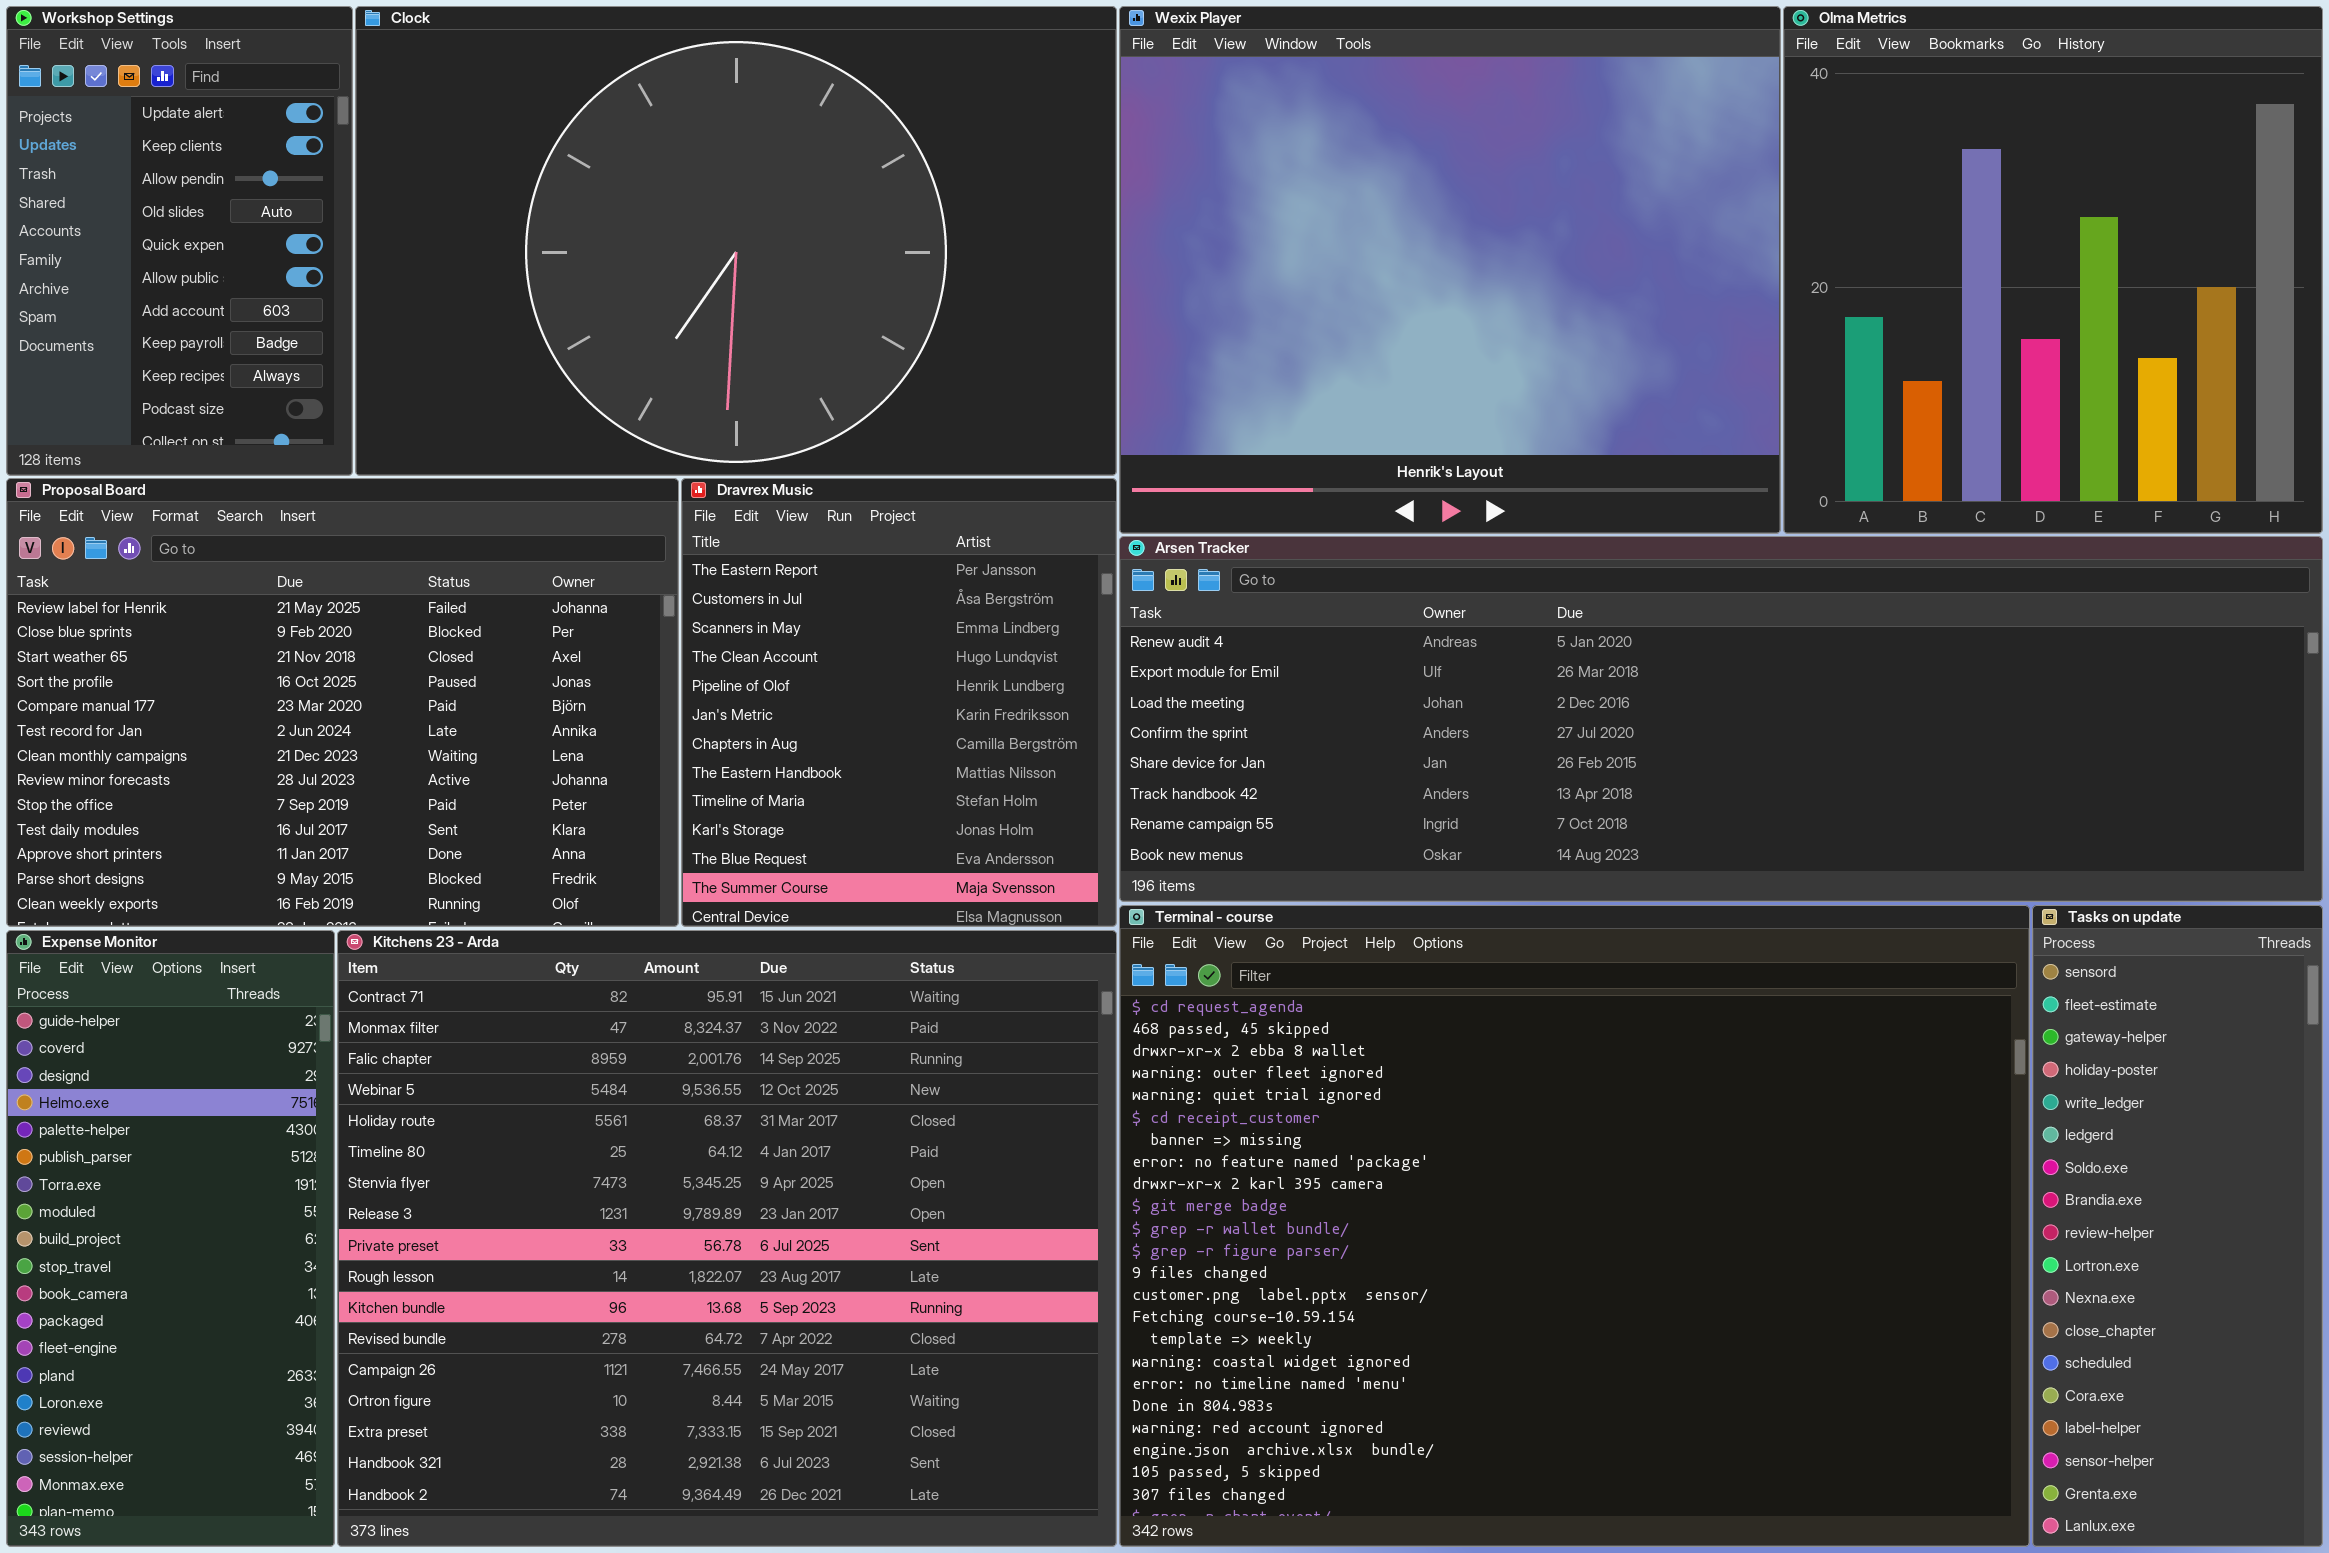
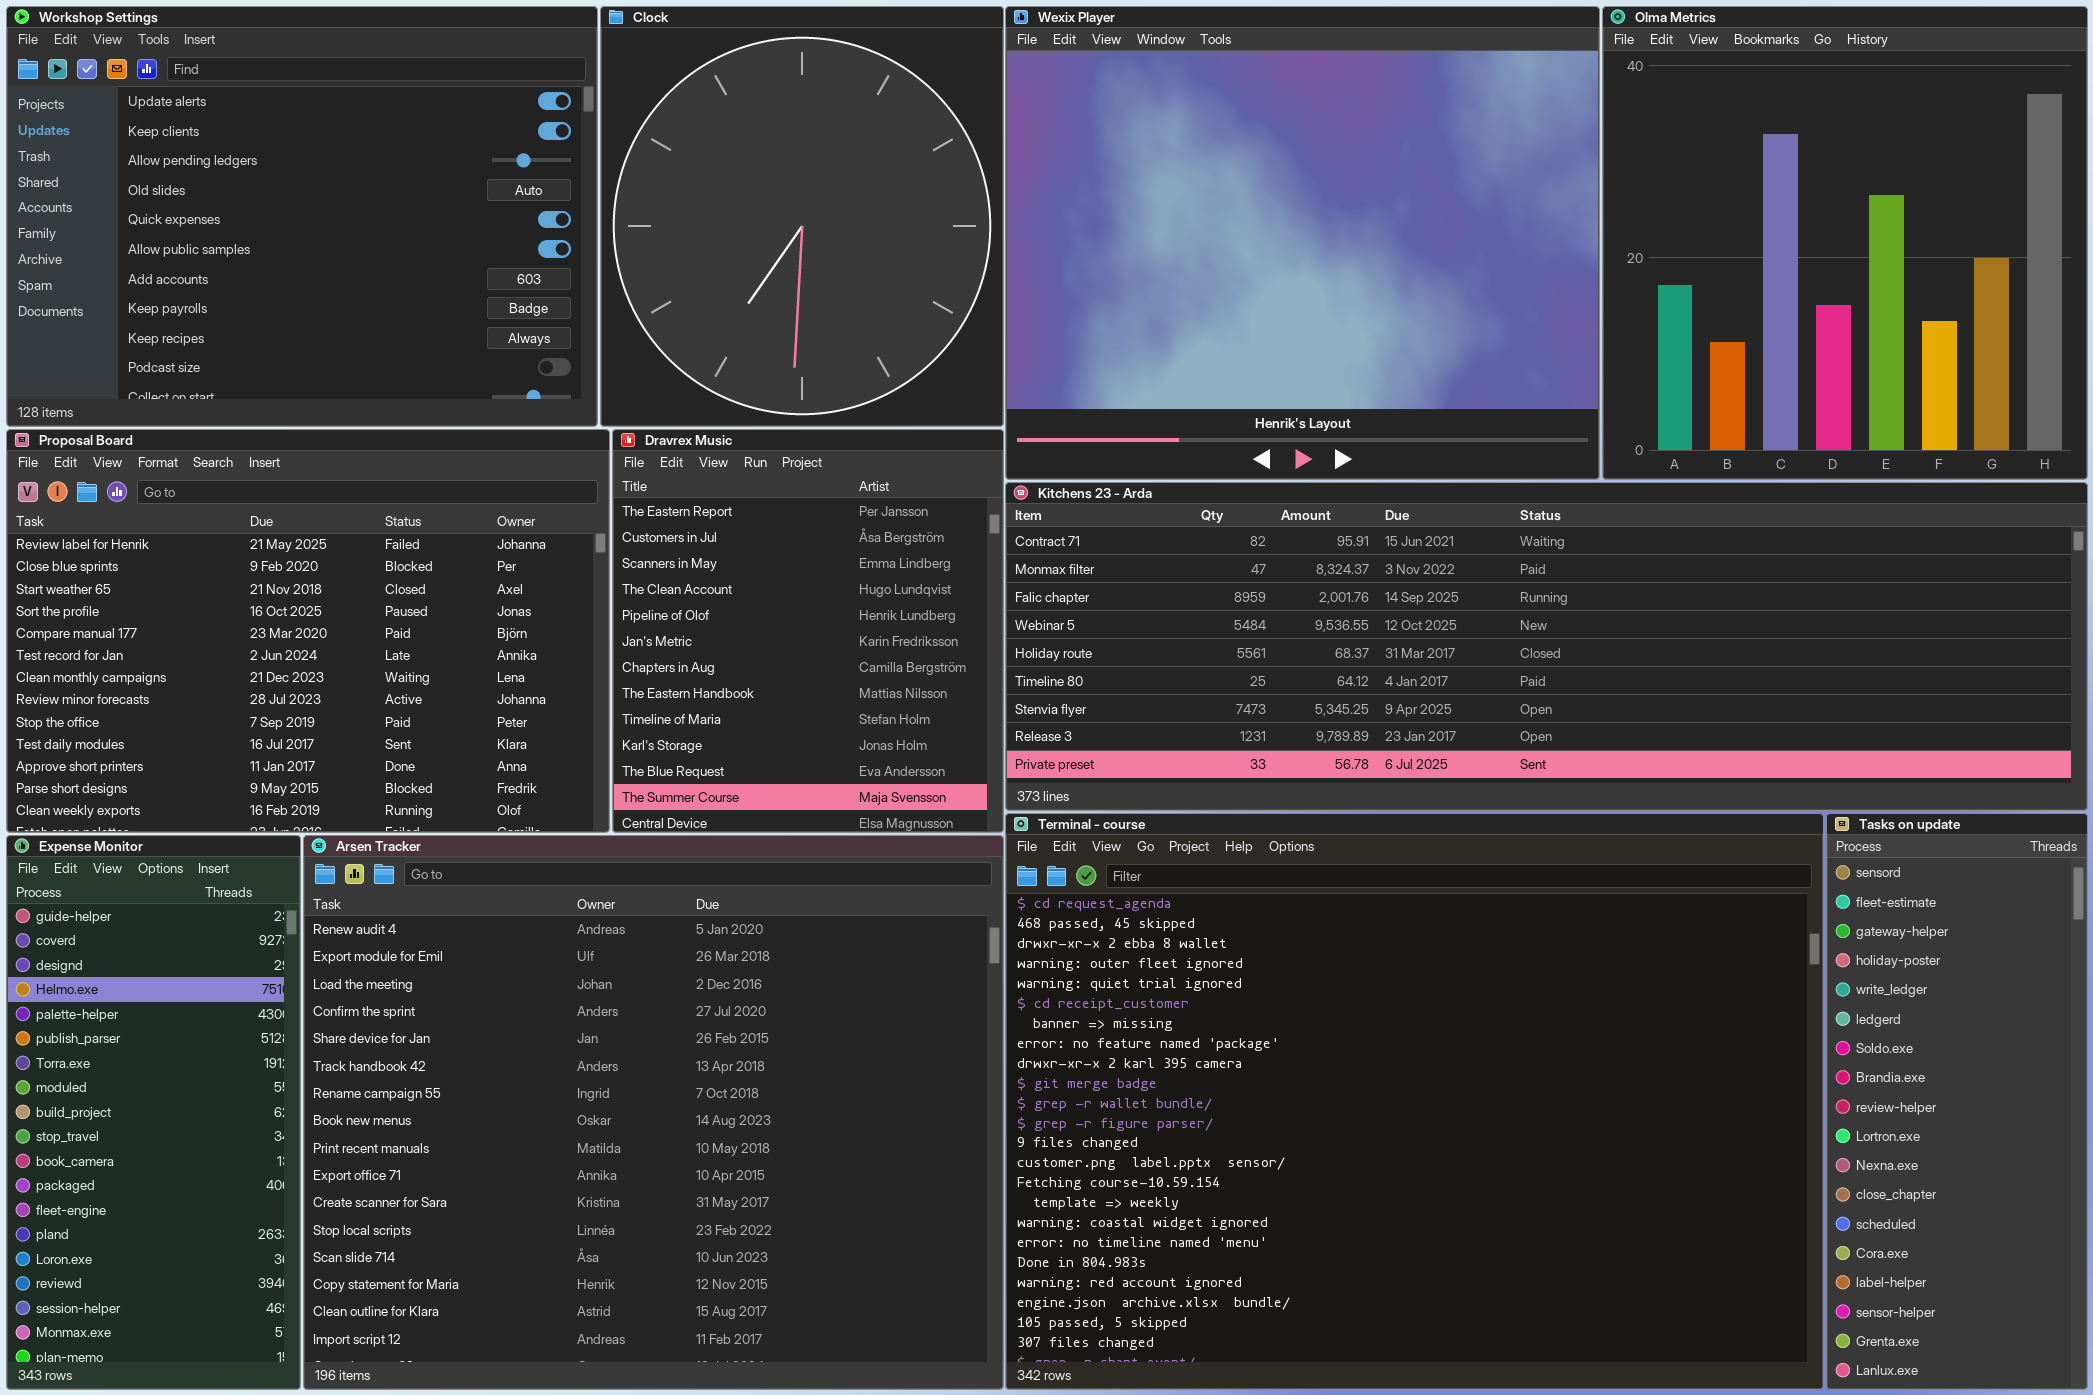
Workshop Settings: [6,6,353,476] -> [6,6,598,427], resized
Clock: [355,6,1117,476] -> [600,6,1004,427], resized
Arsen Tracker: [1119,536,2323,902] -> [303,835,1004,1390], moved, resized
Kitchens 23 - Arda: [337,930,1117,1547] -> [1005,482,2088,811], moved, resized

